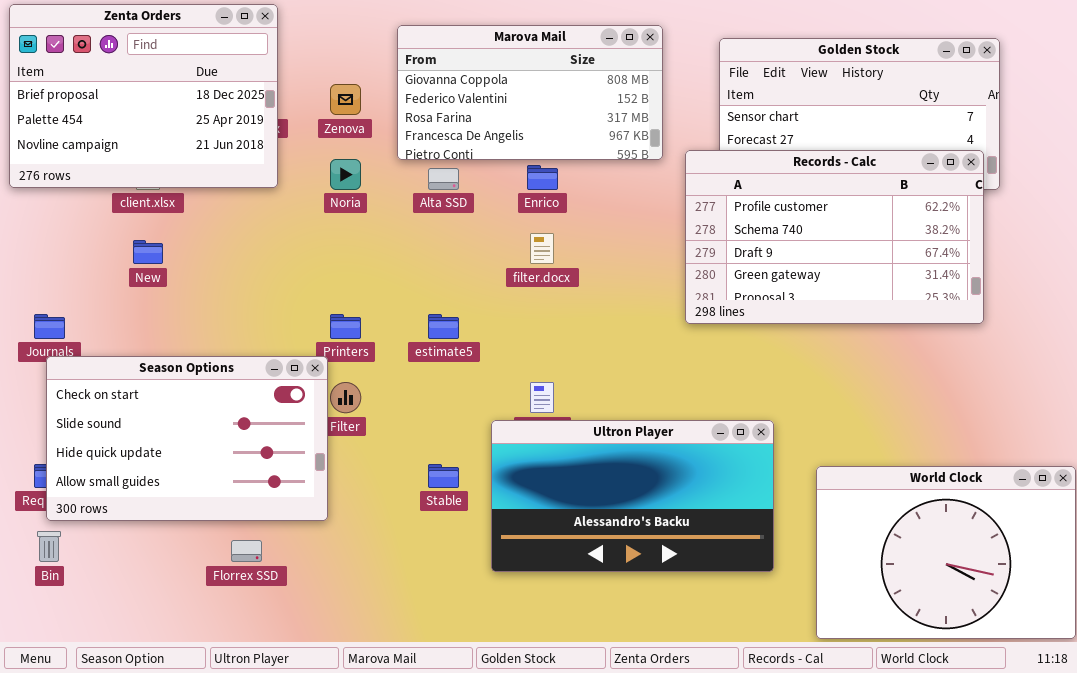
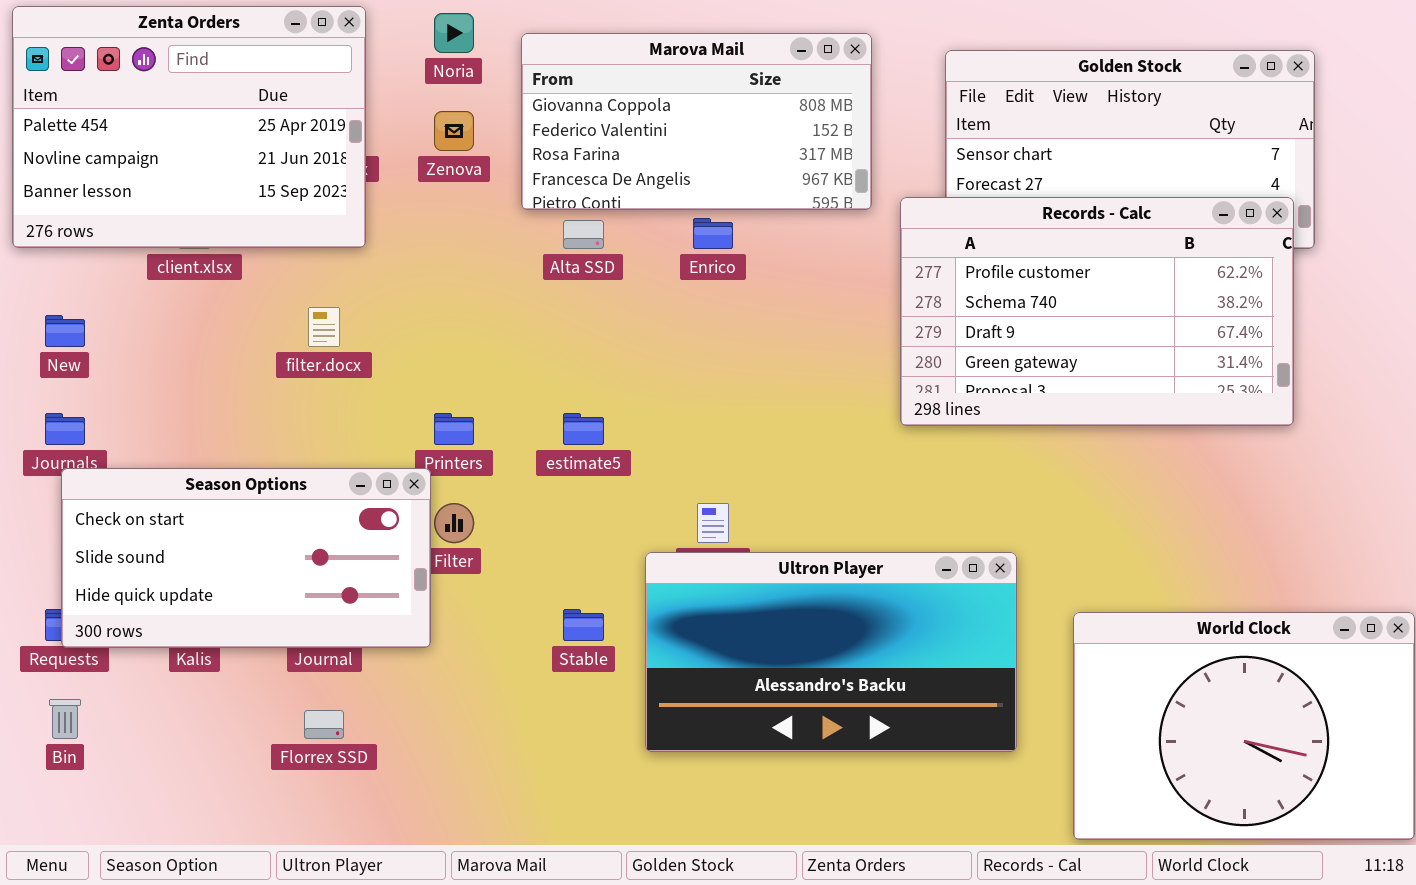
Zenta Orders: [9,4,278,188] -> [12,6,366,248], scrolled down 1 row
Noria: [330,159,361,190] -> [434,13,474,53], moved
filter.docx: [530,233,554,264] -> [308,307,340,347], moved
New: [133,240,163,264] -> [45,315,85,347], moved
Season Options: [46,356,328,521] -> [61,468,431,648], resized

